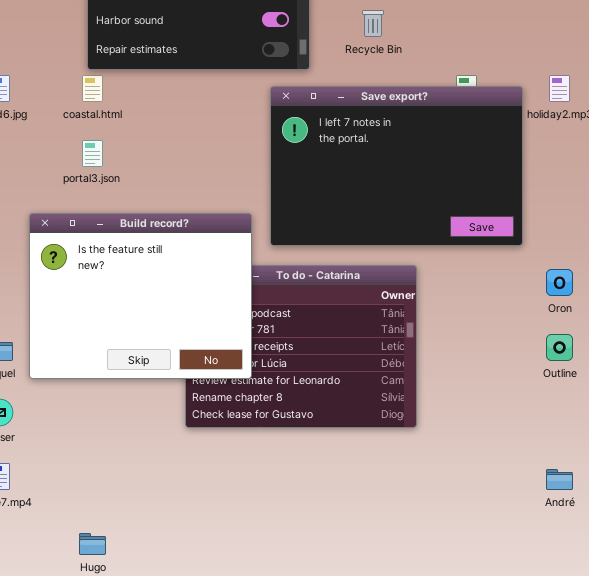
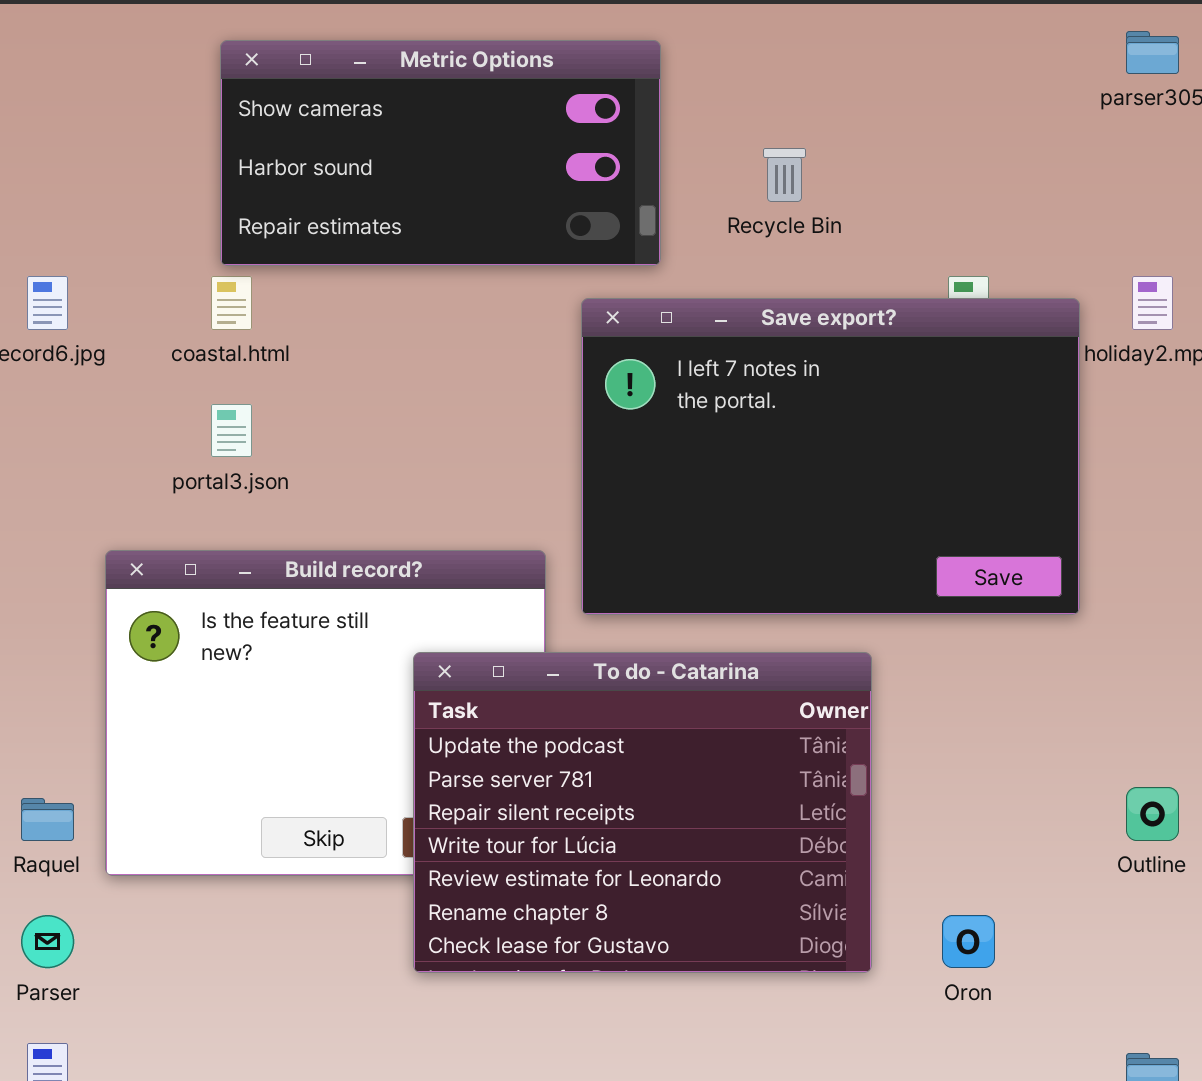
To do - Catarina: [185,265,417,428] -> [413,652,872,973], raised
Oron: [546,269,573,296] -> [942,915,995,968], moved

